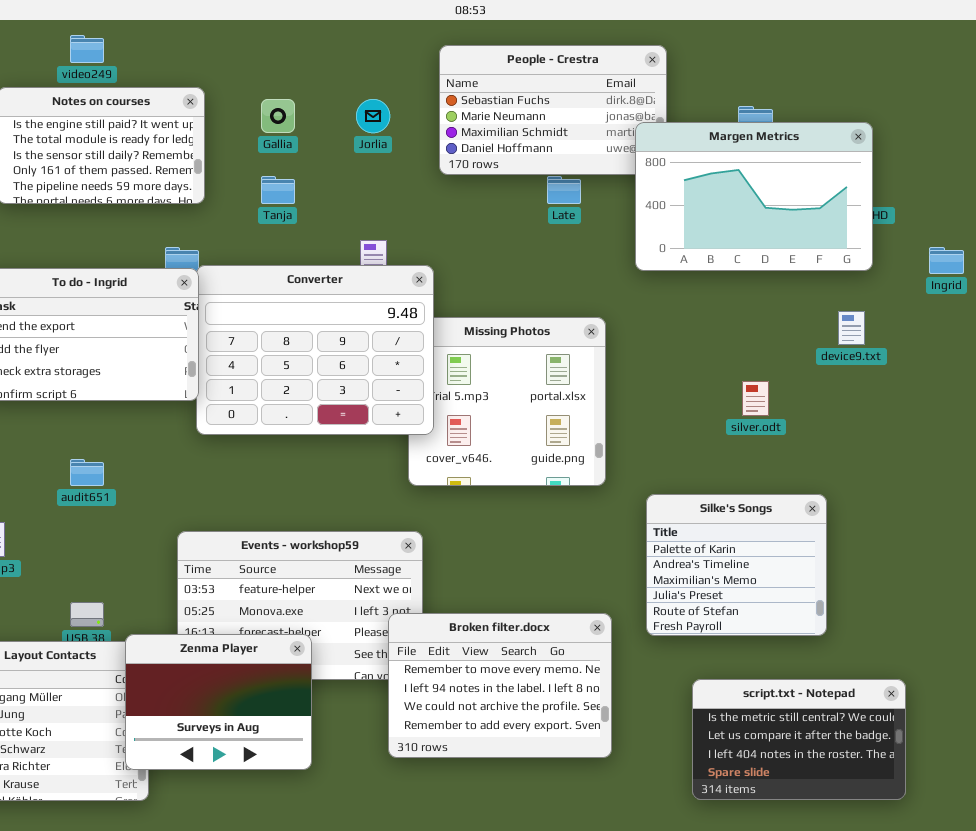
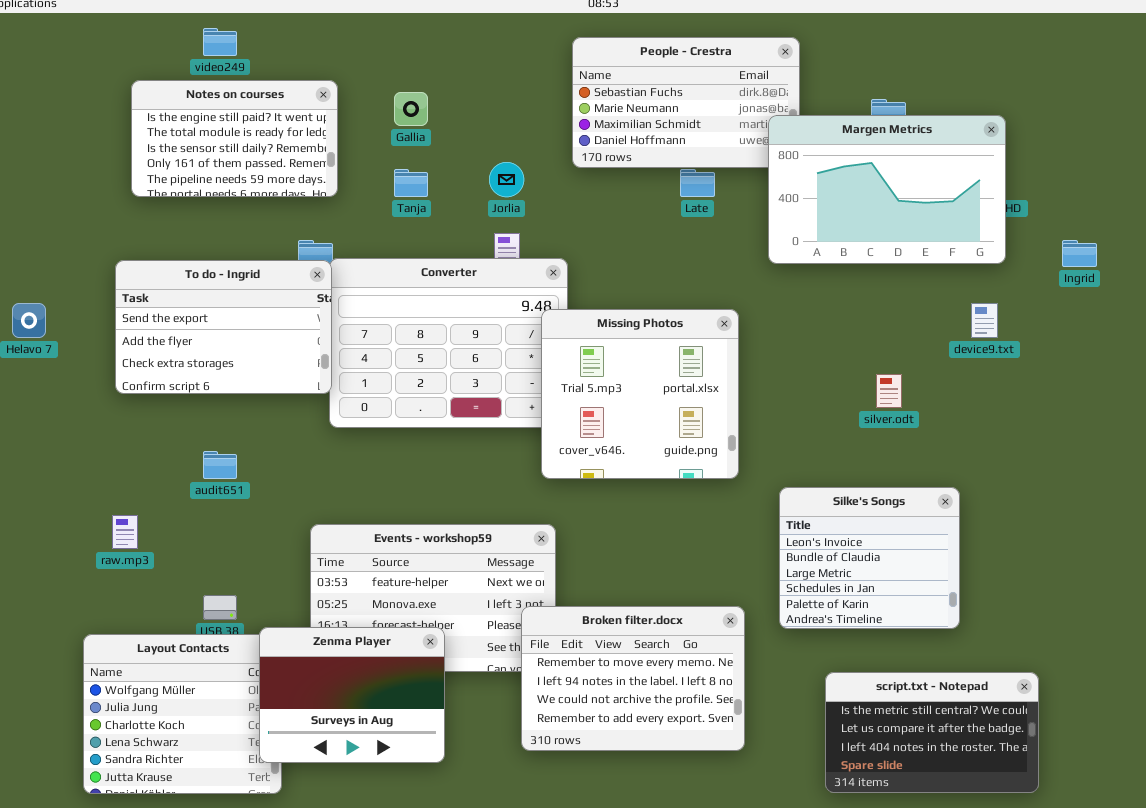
Jorlia: [356,99,390,133] -> [489,162,524,197], moved
Missing Photos: [408,317,606,486] -> [541,309,739,479], raised
Silke's Songs: [646,494,827,636] -> [779,487,960,629], scrolled up 4 rows

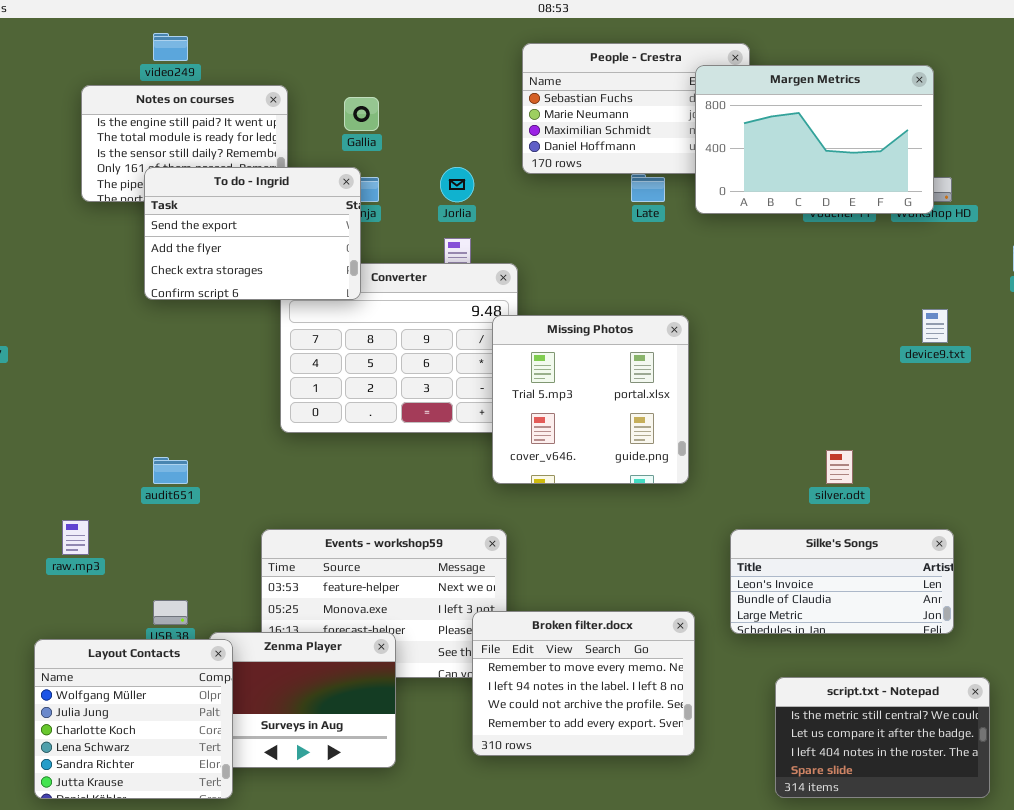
Margen Metrics: [768,115,1006,264] -> [695,65,934,214], moved
To do - Ingrid: [115,260,332,394] -> [144,167,361,300], moved
silver.odt: [876,374,902,408] -> [826,450,853,484], moved
Silke's Songs: [779,487,960,629] -> [730,529,954,634], resized
Layout Contacts: [83,634,282,794] -> [34,639,233,799], raised

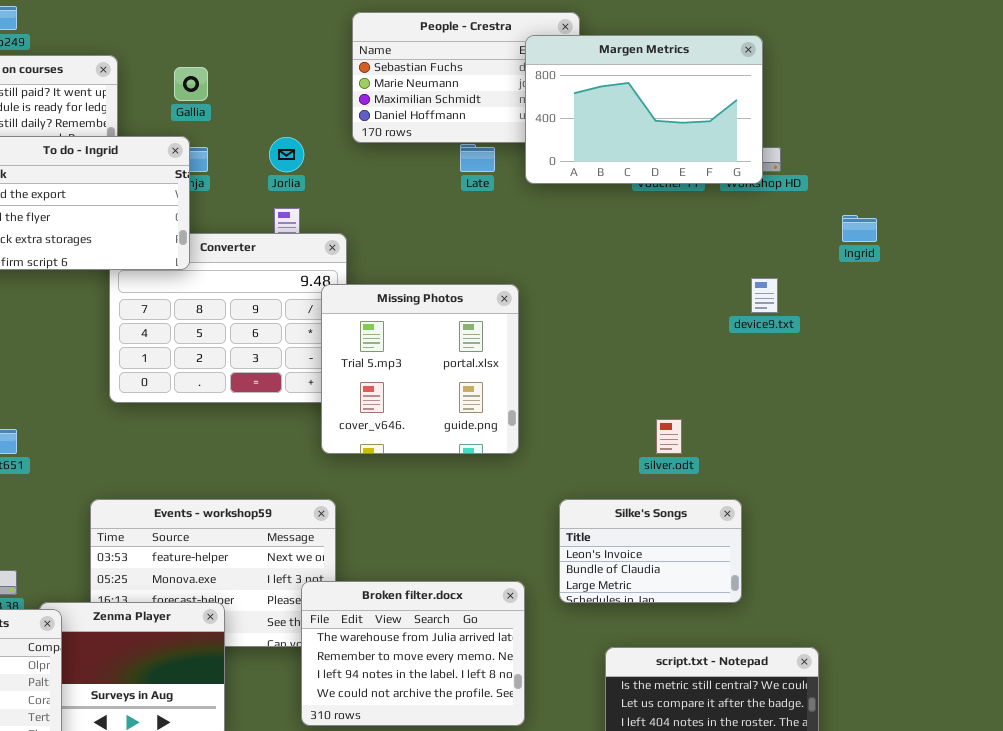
Silke's Songs: [730,529,954,634] -> [559,499,742,603], resized
Broken filter.docx: [472,611,695,756] -> [301,581,525,726], scrolled up 1 row

